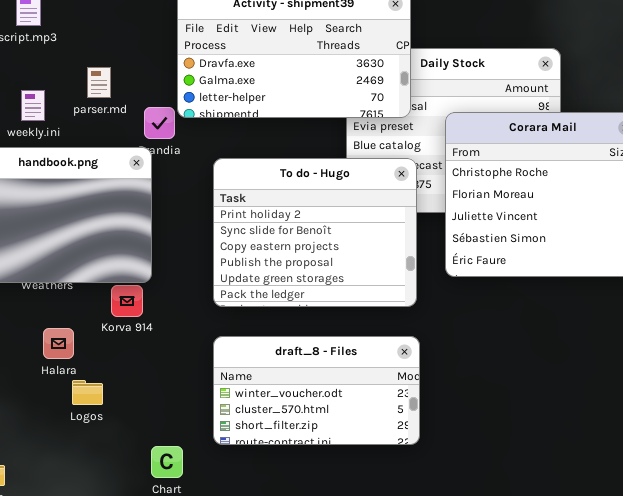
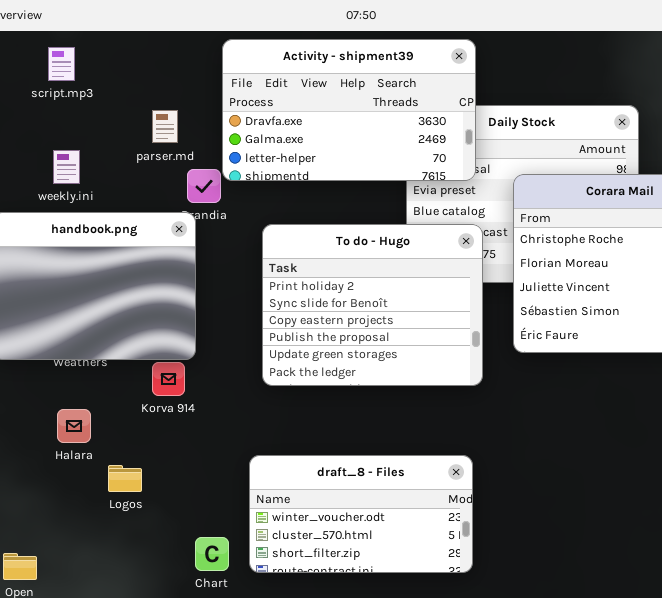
parser.md: [87,67,111,98] -> [152,110,178,143], moved
Halara: [43,328,74,359] -> [57,409,91,443], moved
draft_8 - Files: [213,336,420,445] -> [249,455,473,573], moved

